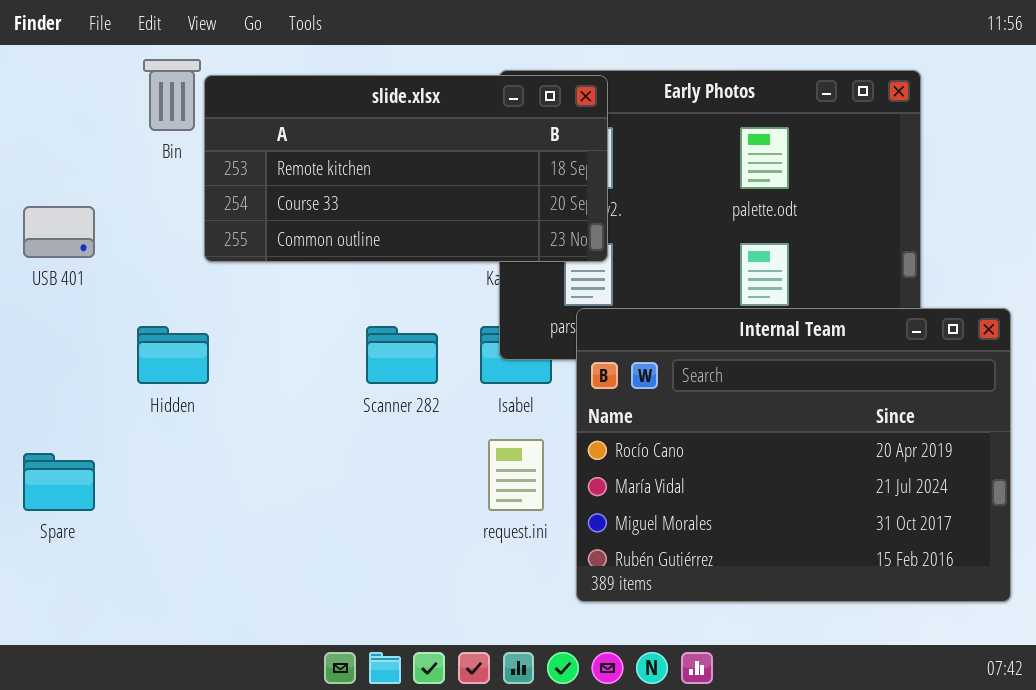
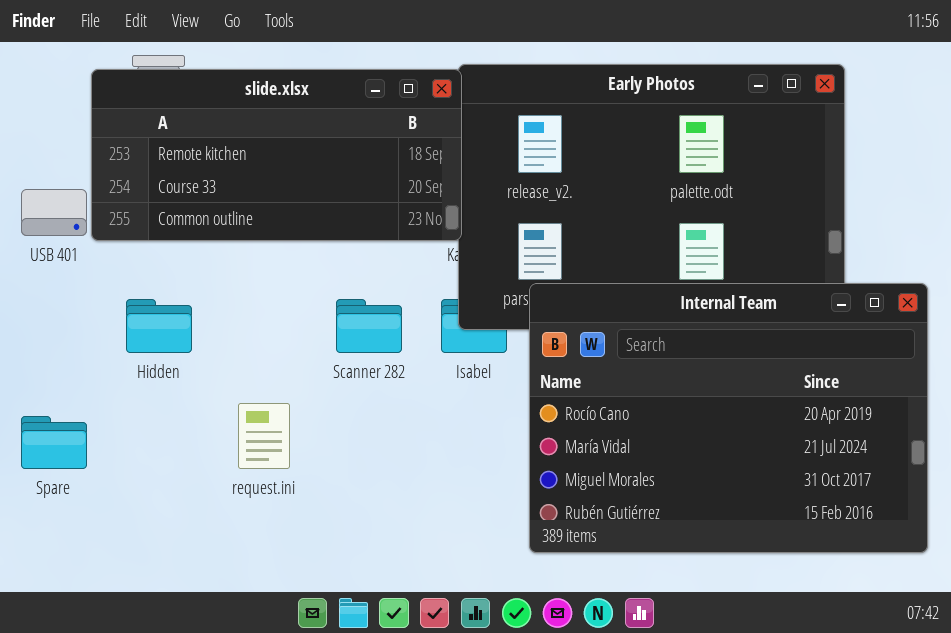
slide.xlsx: [204,75,608,262] -> [91,69,462,241], moved
request.ini: [488,439,544,511] -> [238,403,290,469], moved

